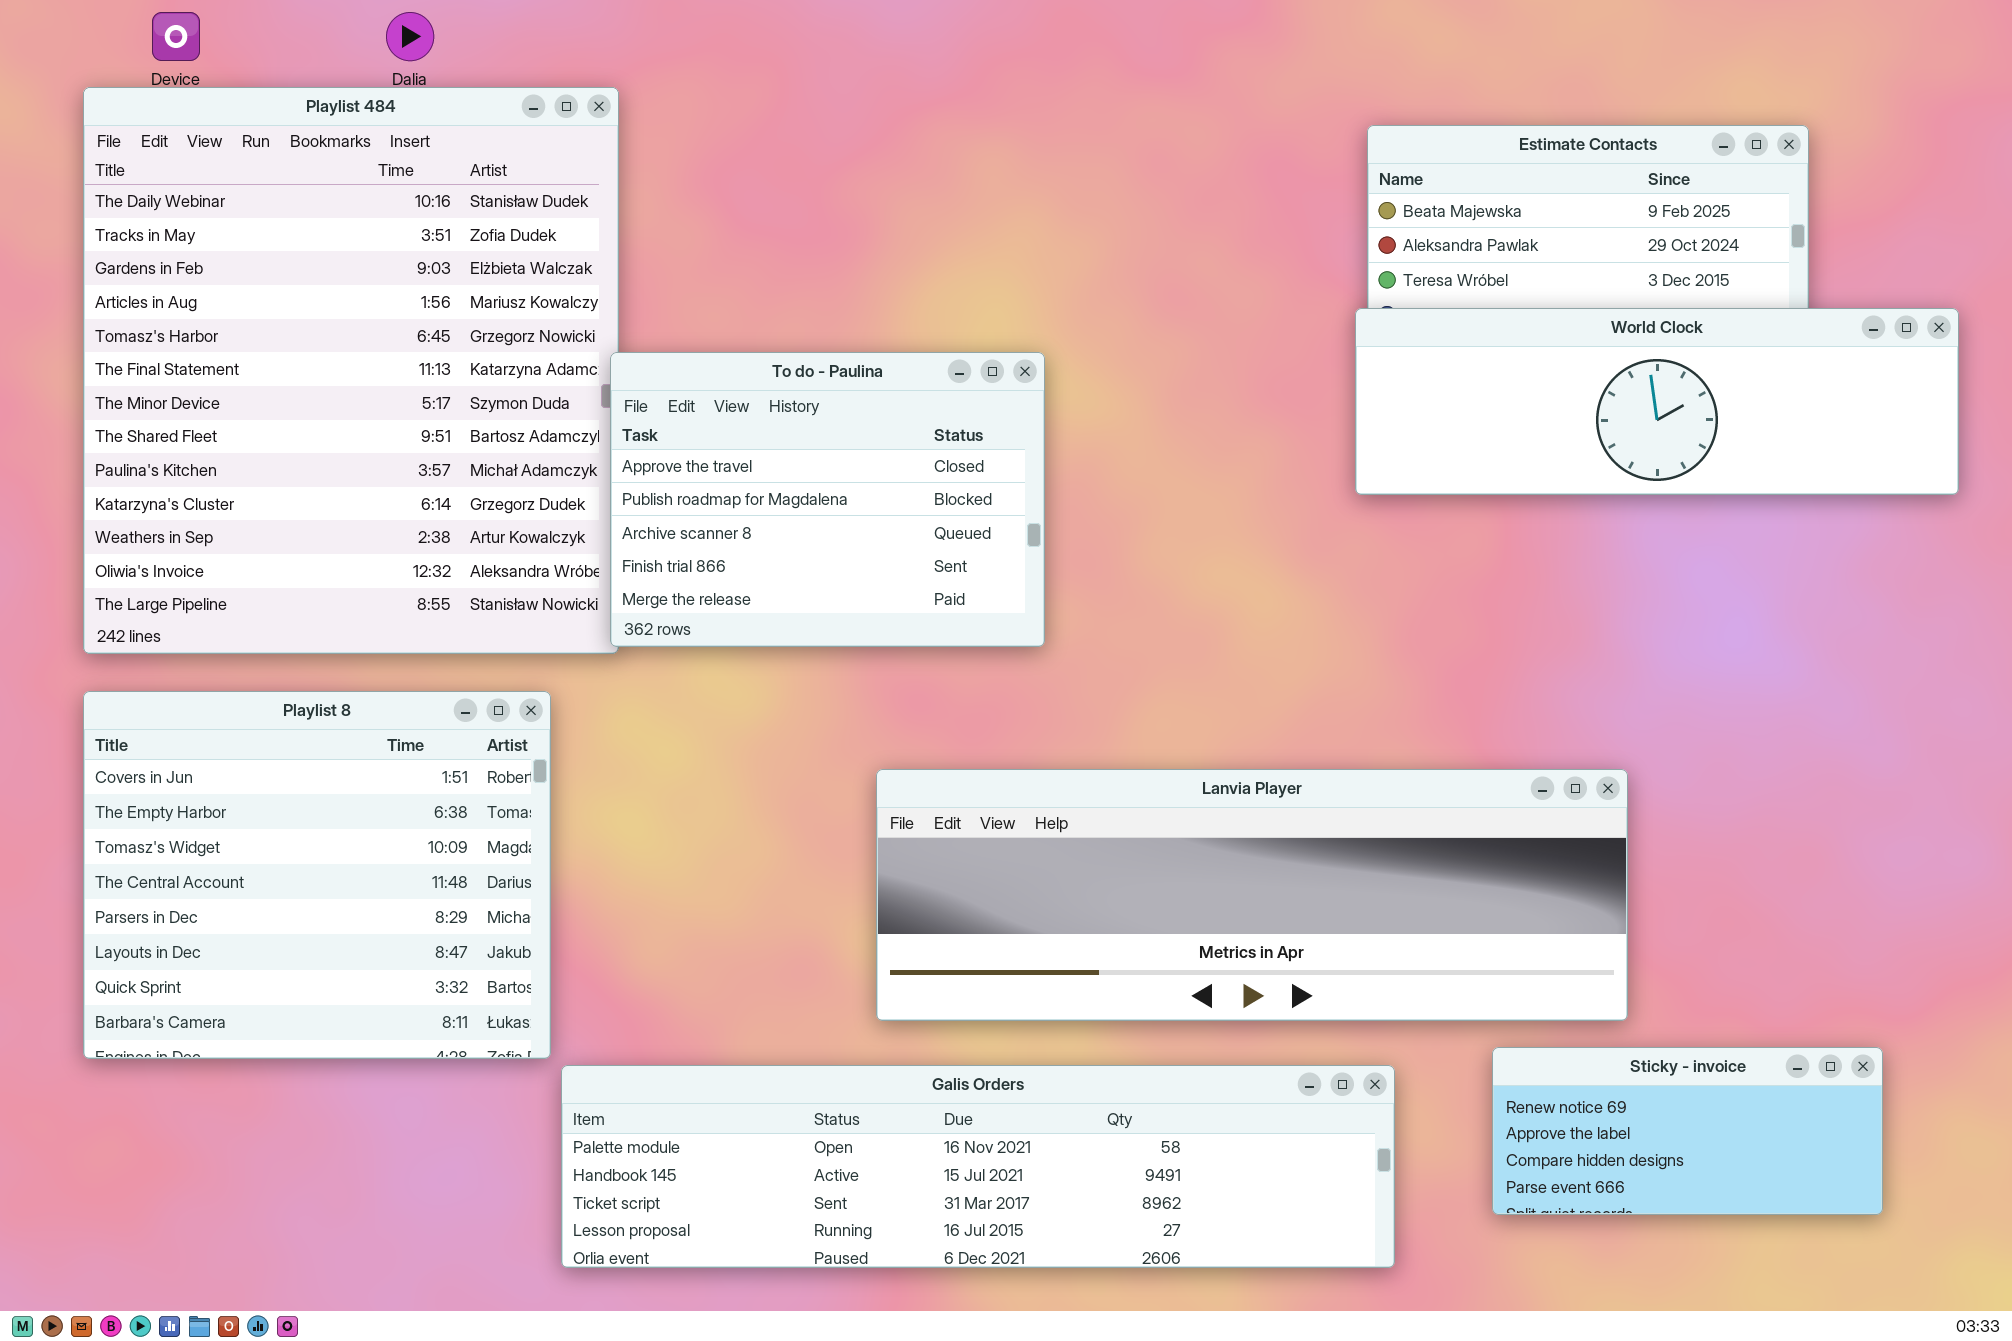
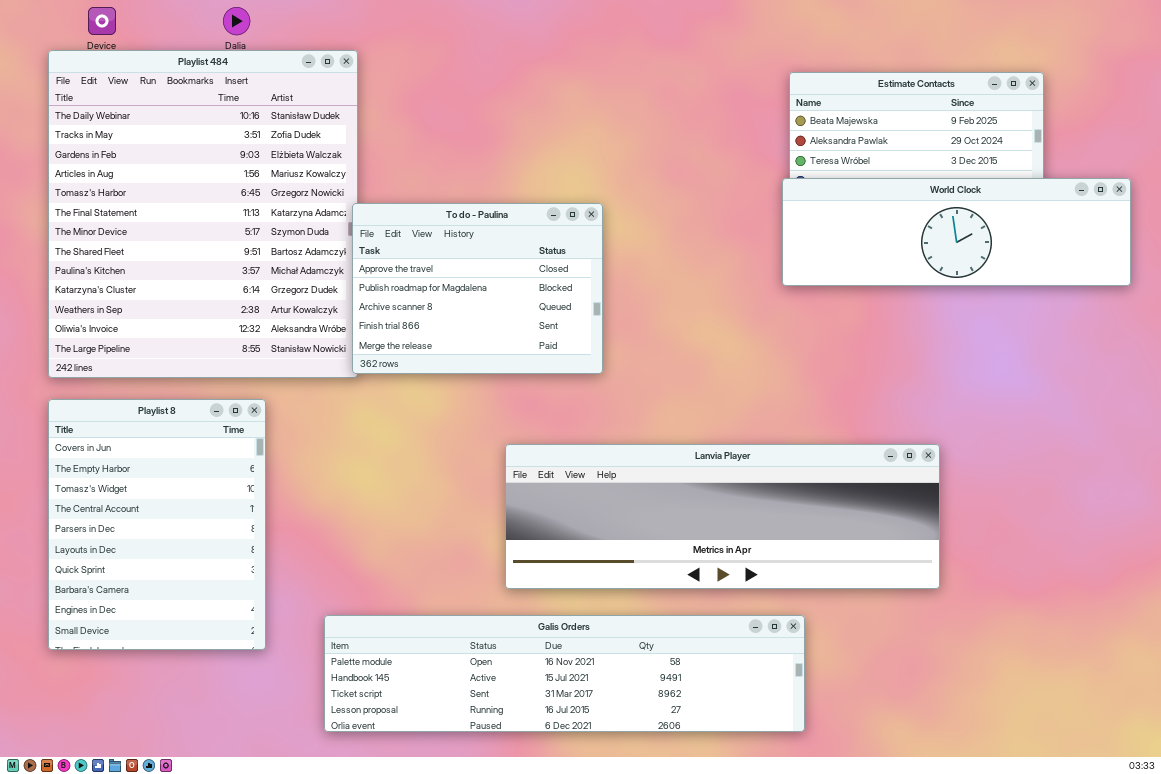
Playlist 8: [83,691,551,1059] -> [48,399,266,650], resized
Sticky - invoice: [1492,1047,1883,1215] -> none, closed

